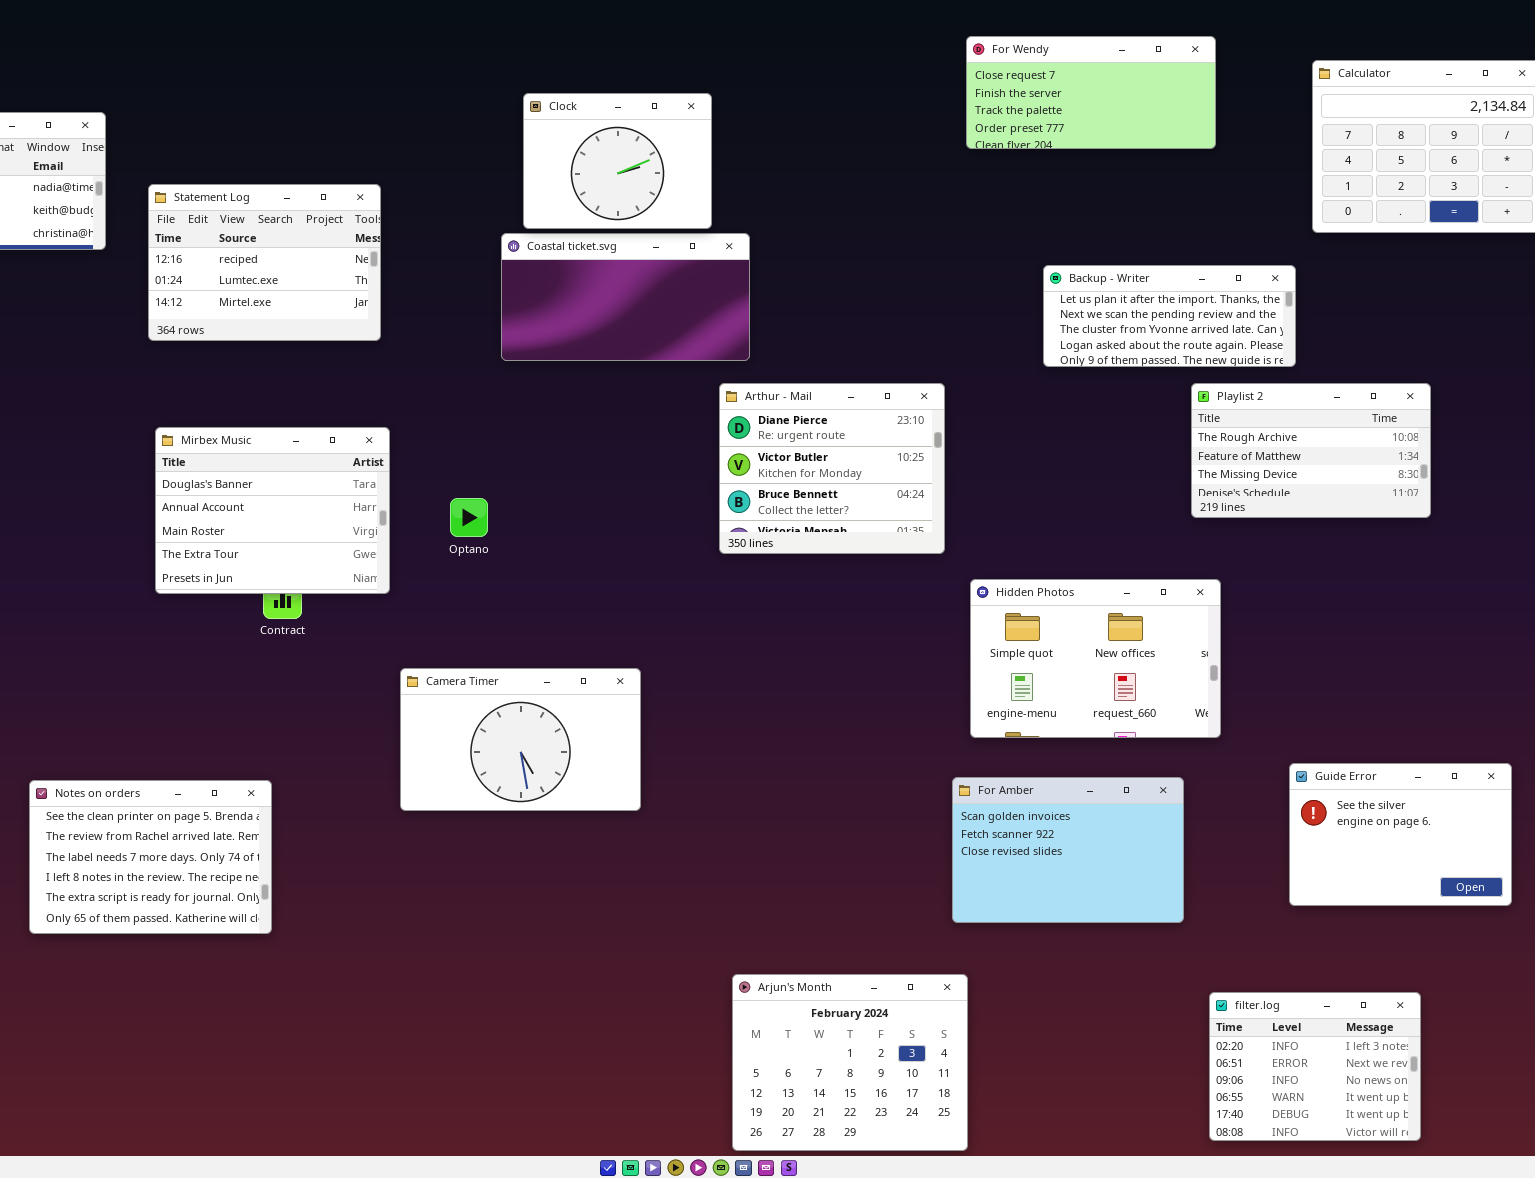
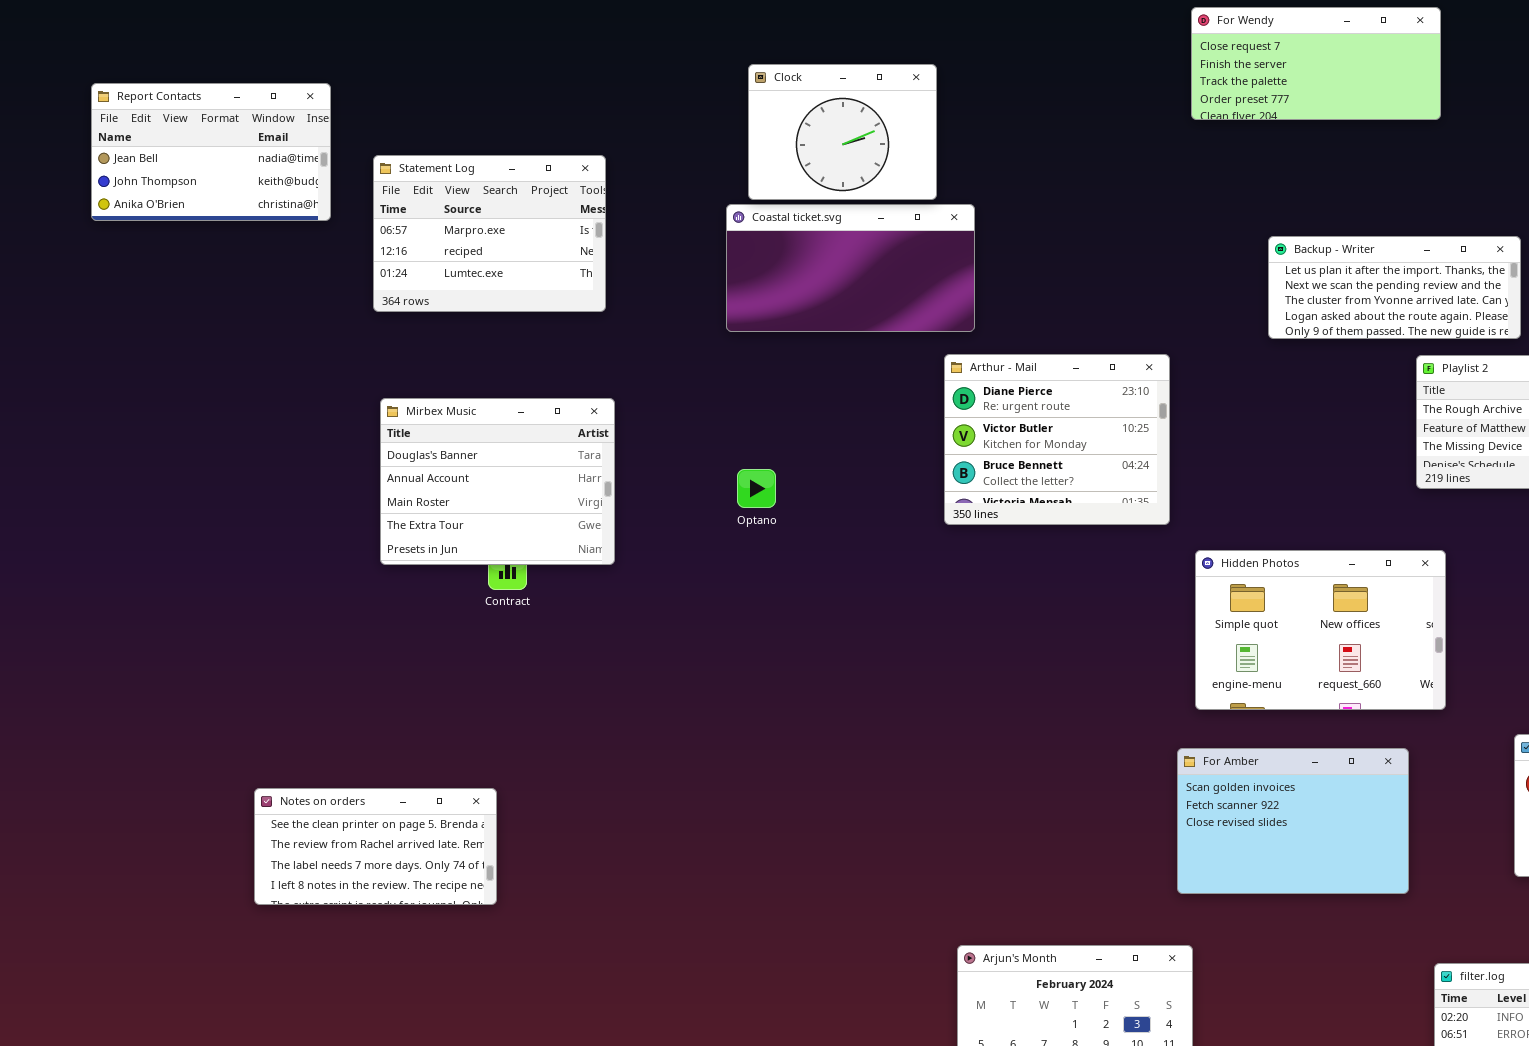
Statement Log: [148,184,381,341] -> [373,155,606,312], scrolled up 1 row
Optano: [450,498,488,537] -> [737,469,776,508], moved
Camera Timer: [400,668,641,811] -> none, closed
Notes on orders: [29,780,272,934] -> [254,788,497,905], resized

